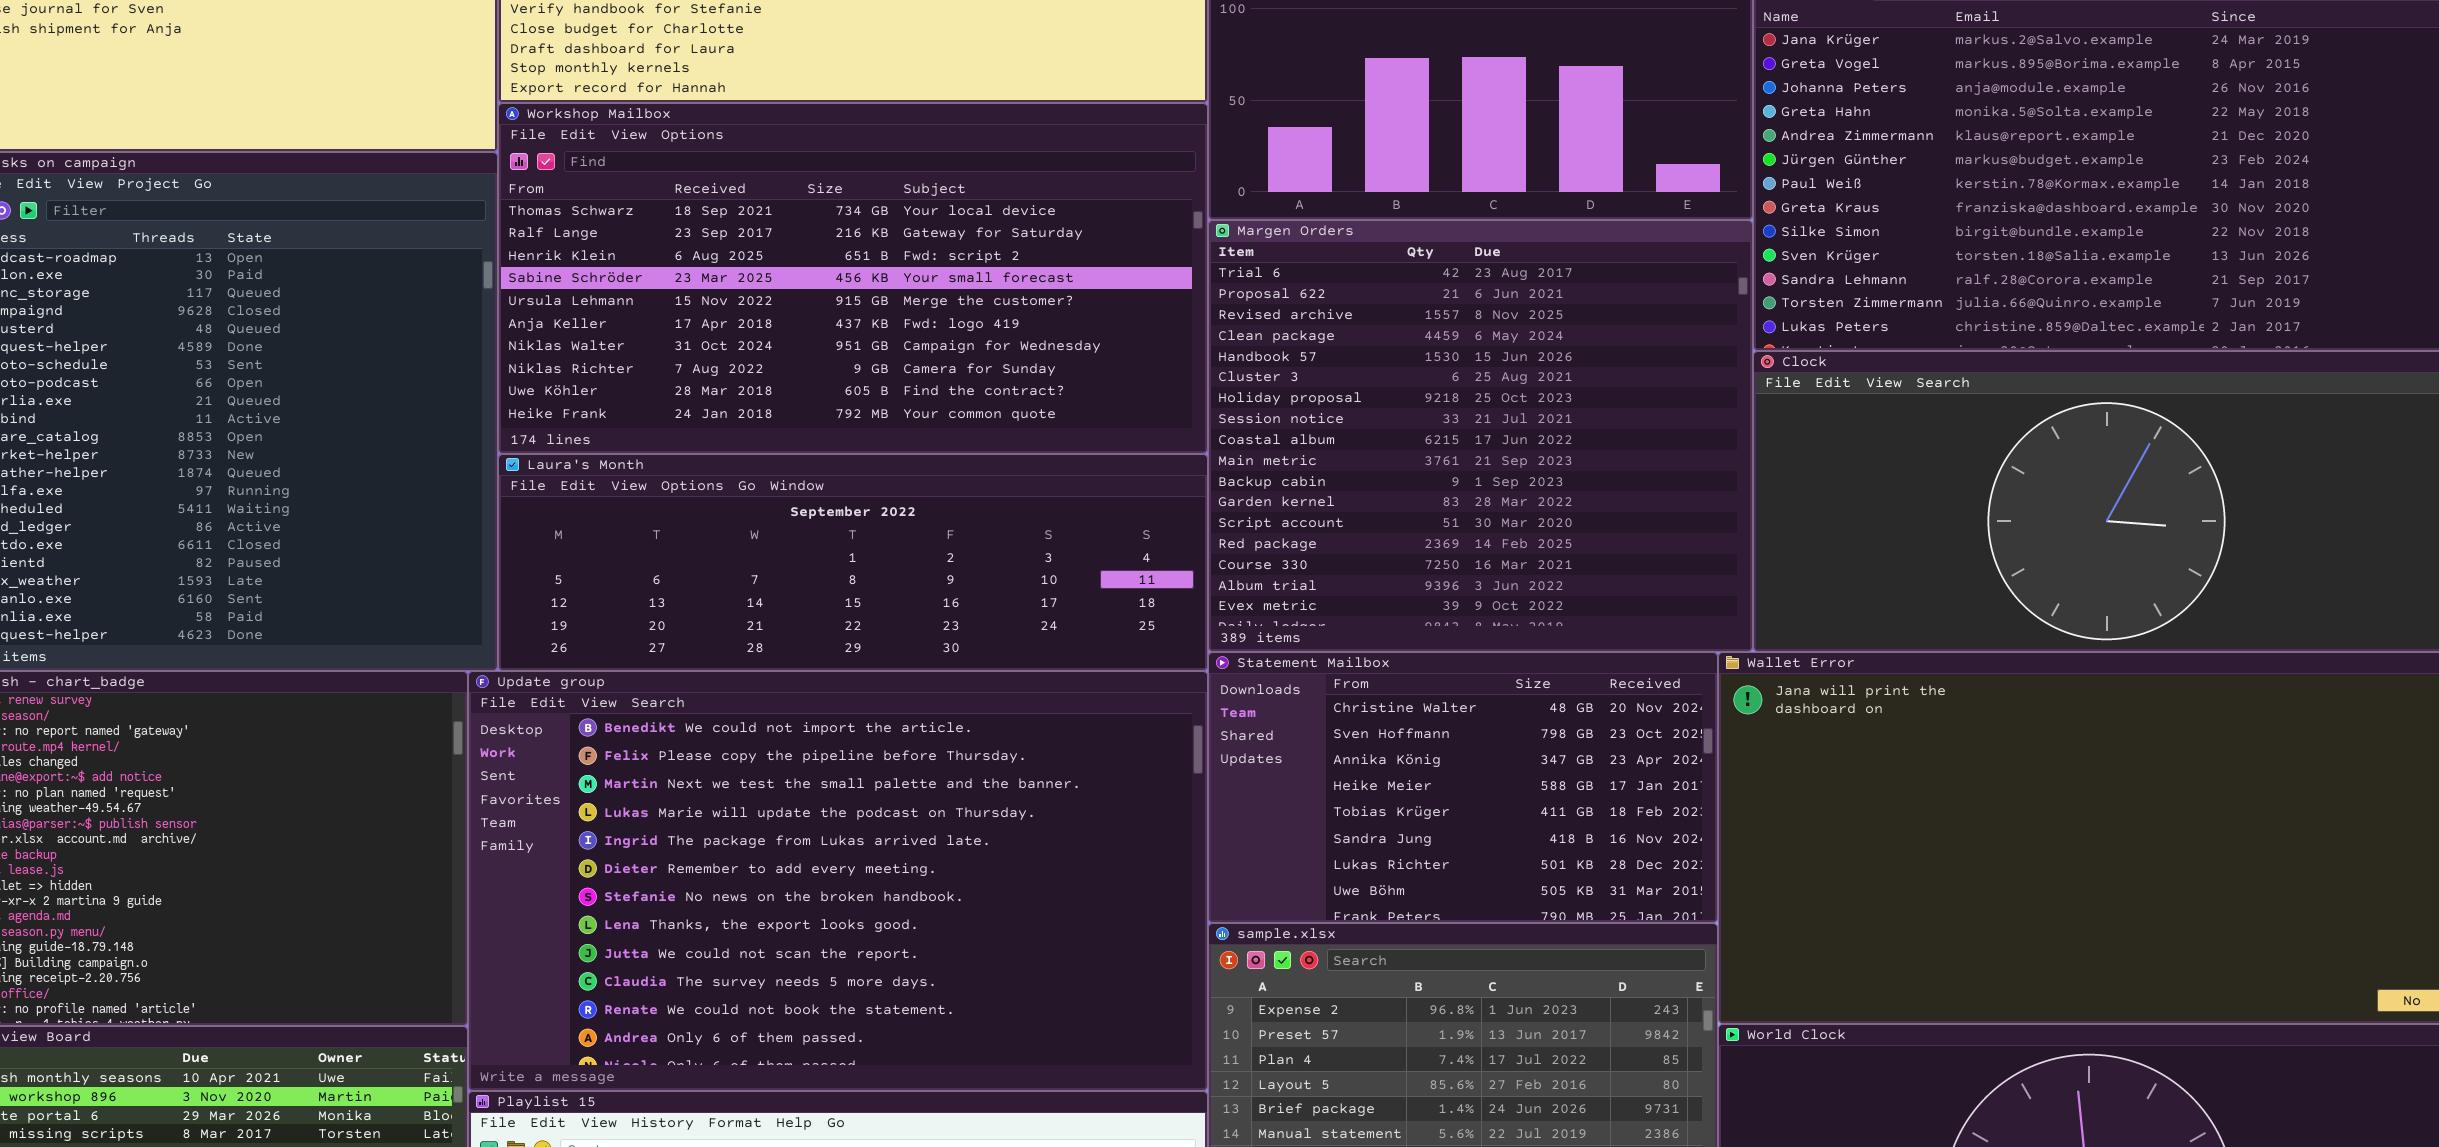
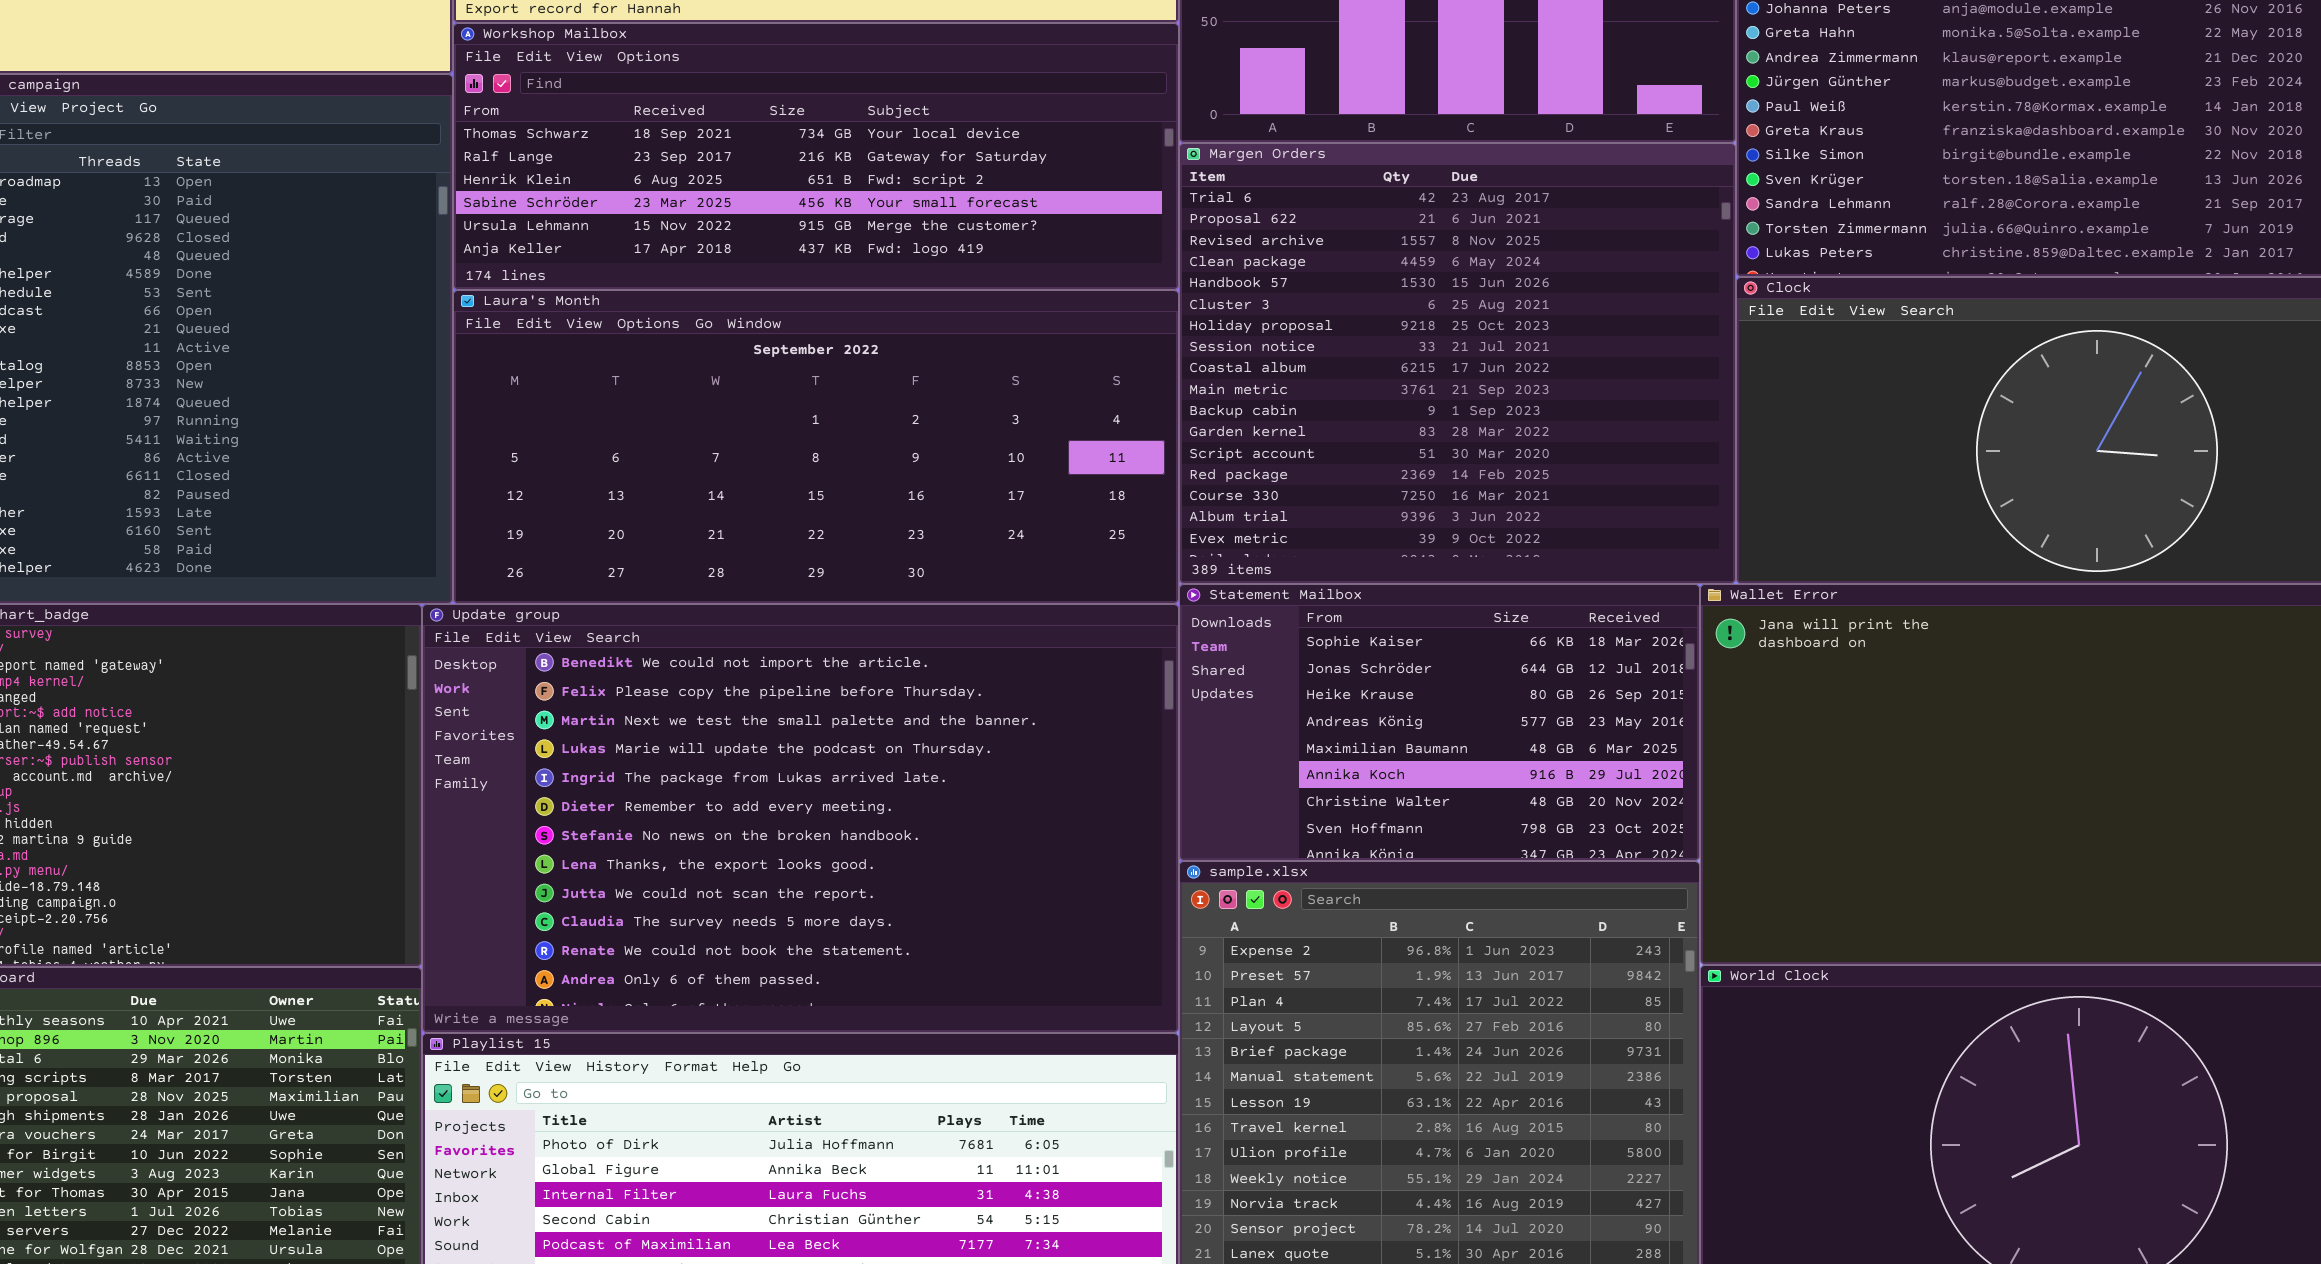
Workshop Mailbox: [498,103,1208,454] -> [453,23,1179,290], resized
Laura's Month: [498,454,1208,671] -> [453,290,1179,604], resized
Statement Mailbox: [1208,652,1718,923] -> [1179,584,1700,861], scrolled up 6 rows

